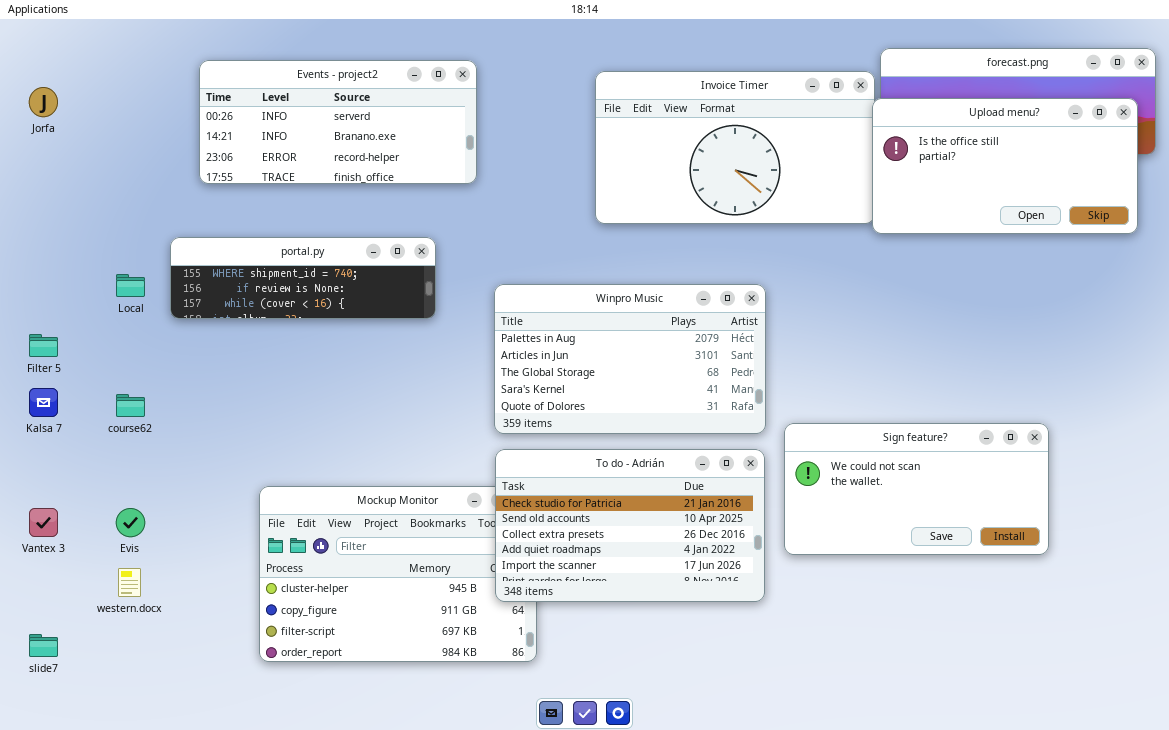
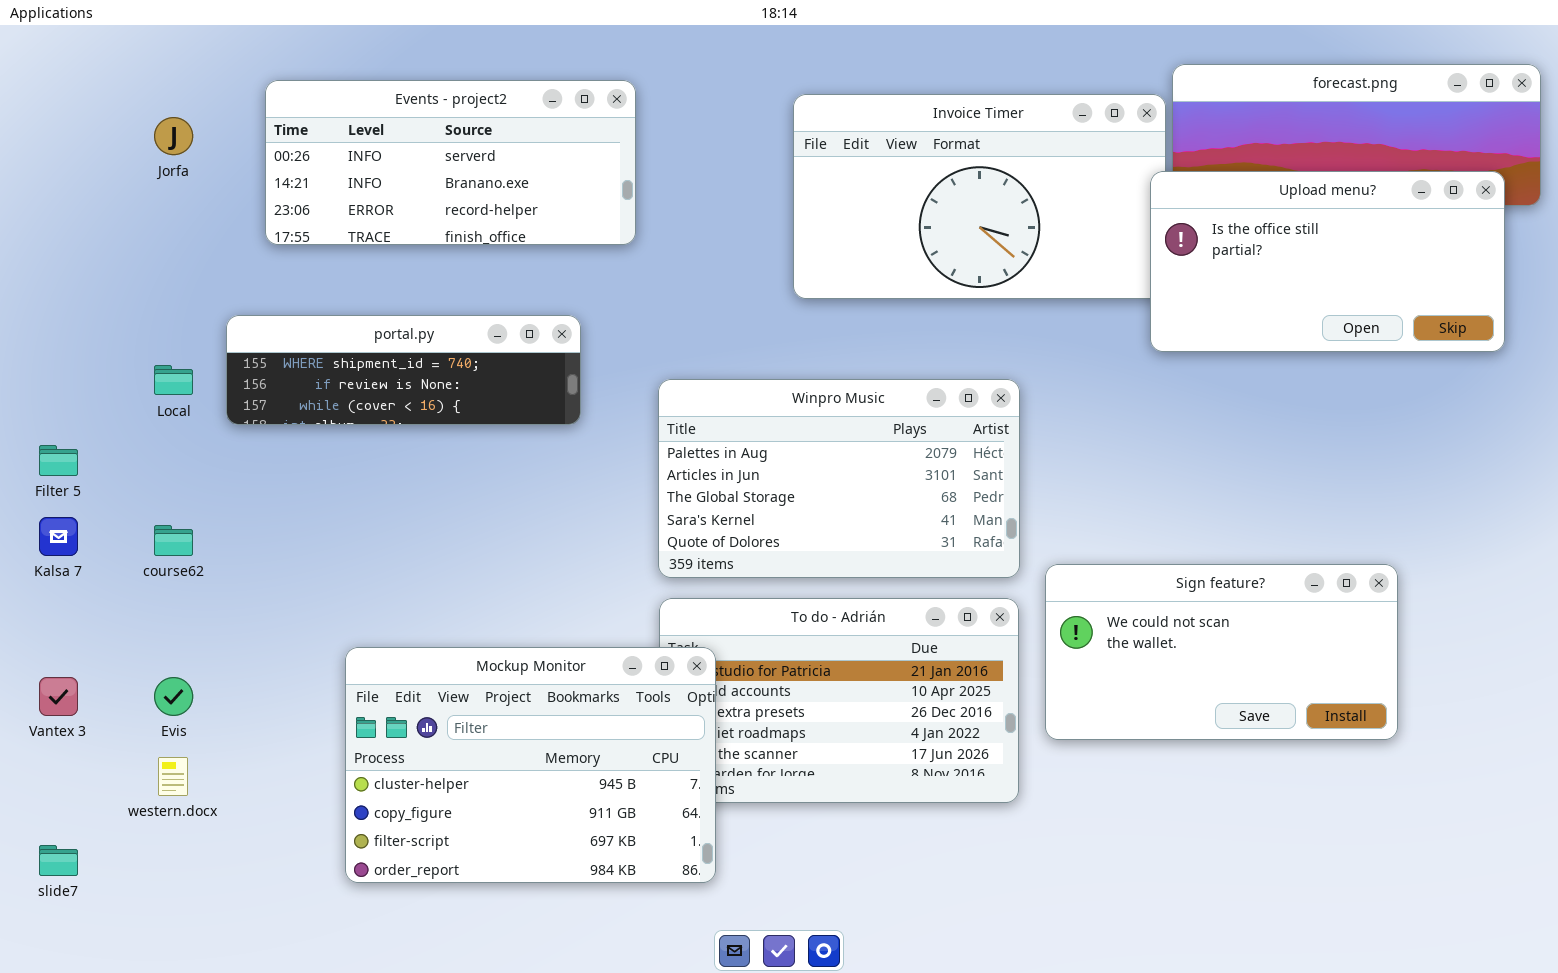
Jorfa: [29,87,58,117] -> [154,117,193,155], moved
Upload menu?: [872,98,1138,234] -> [1150,171,1505,352], moved
Mockup Monitor: [259,486,537,662] -> [345,647,716,883], raised

